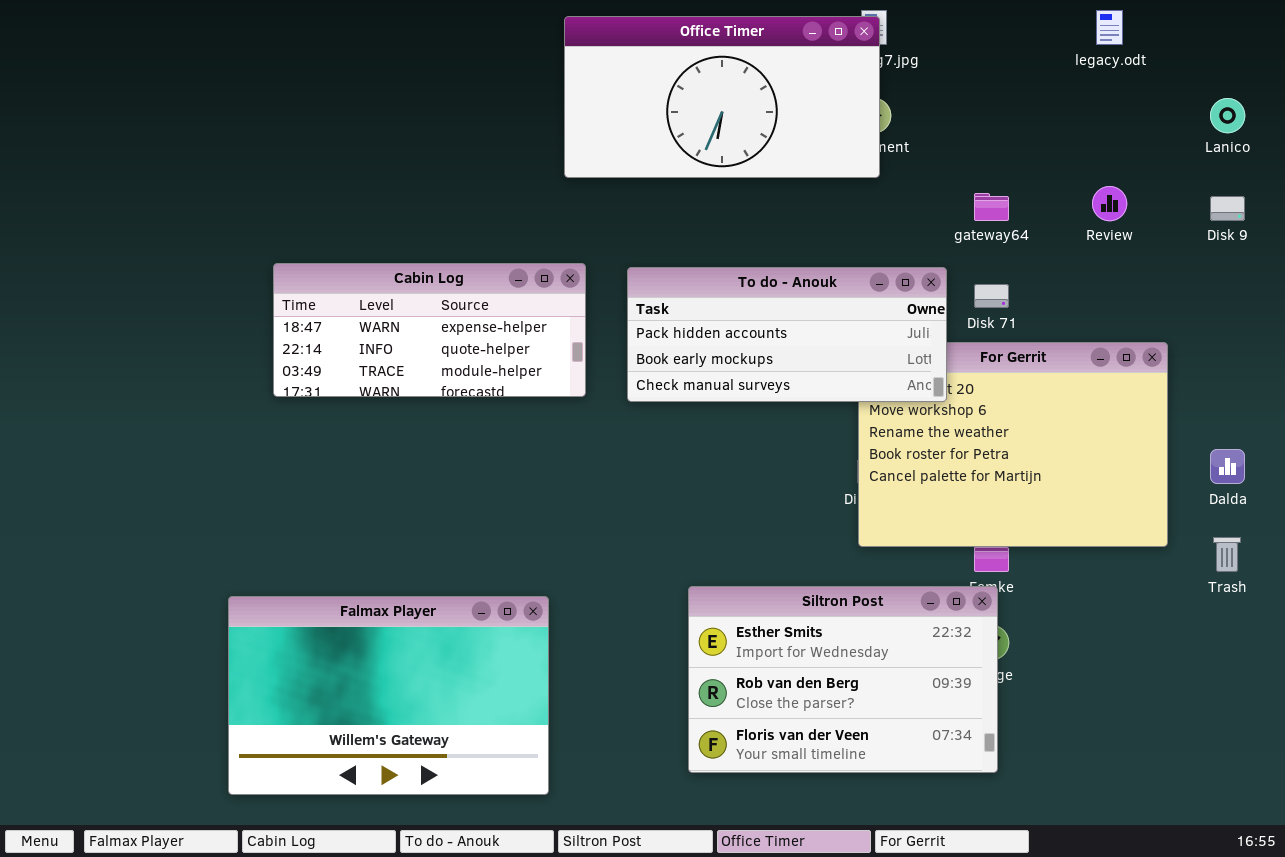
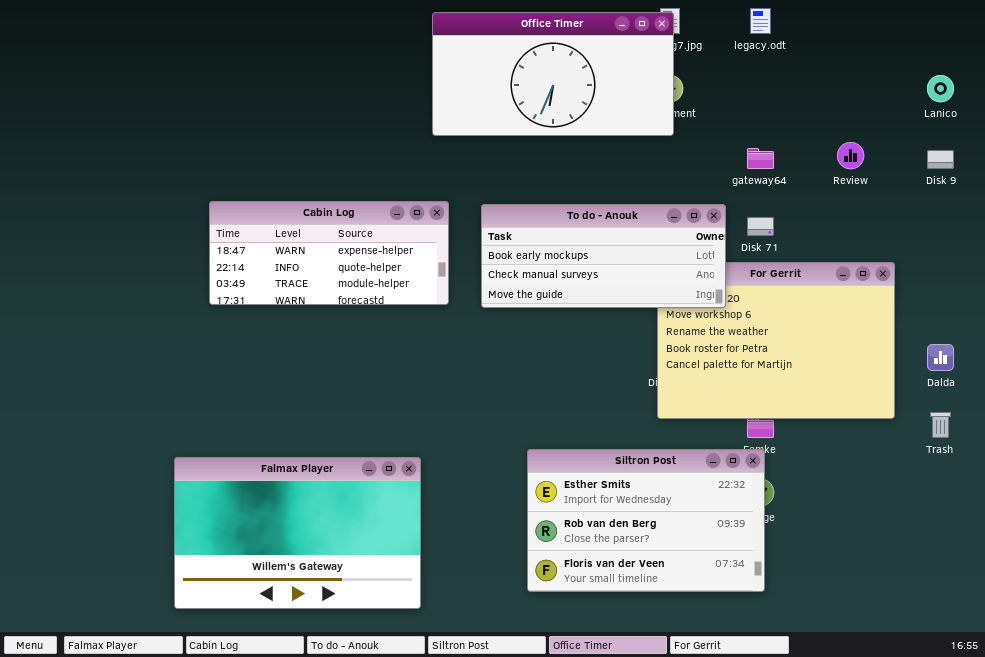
legacy.odt: [1096,10,1123,45] -> [750,8,771,34], moved
To do - Anouk: [627,267,947,402] -> [481,204,726,308], scrolled down 1 row

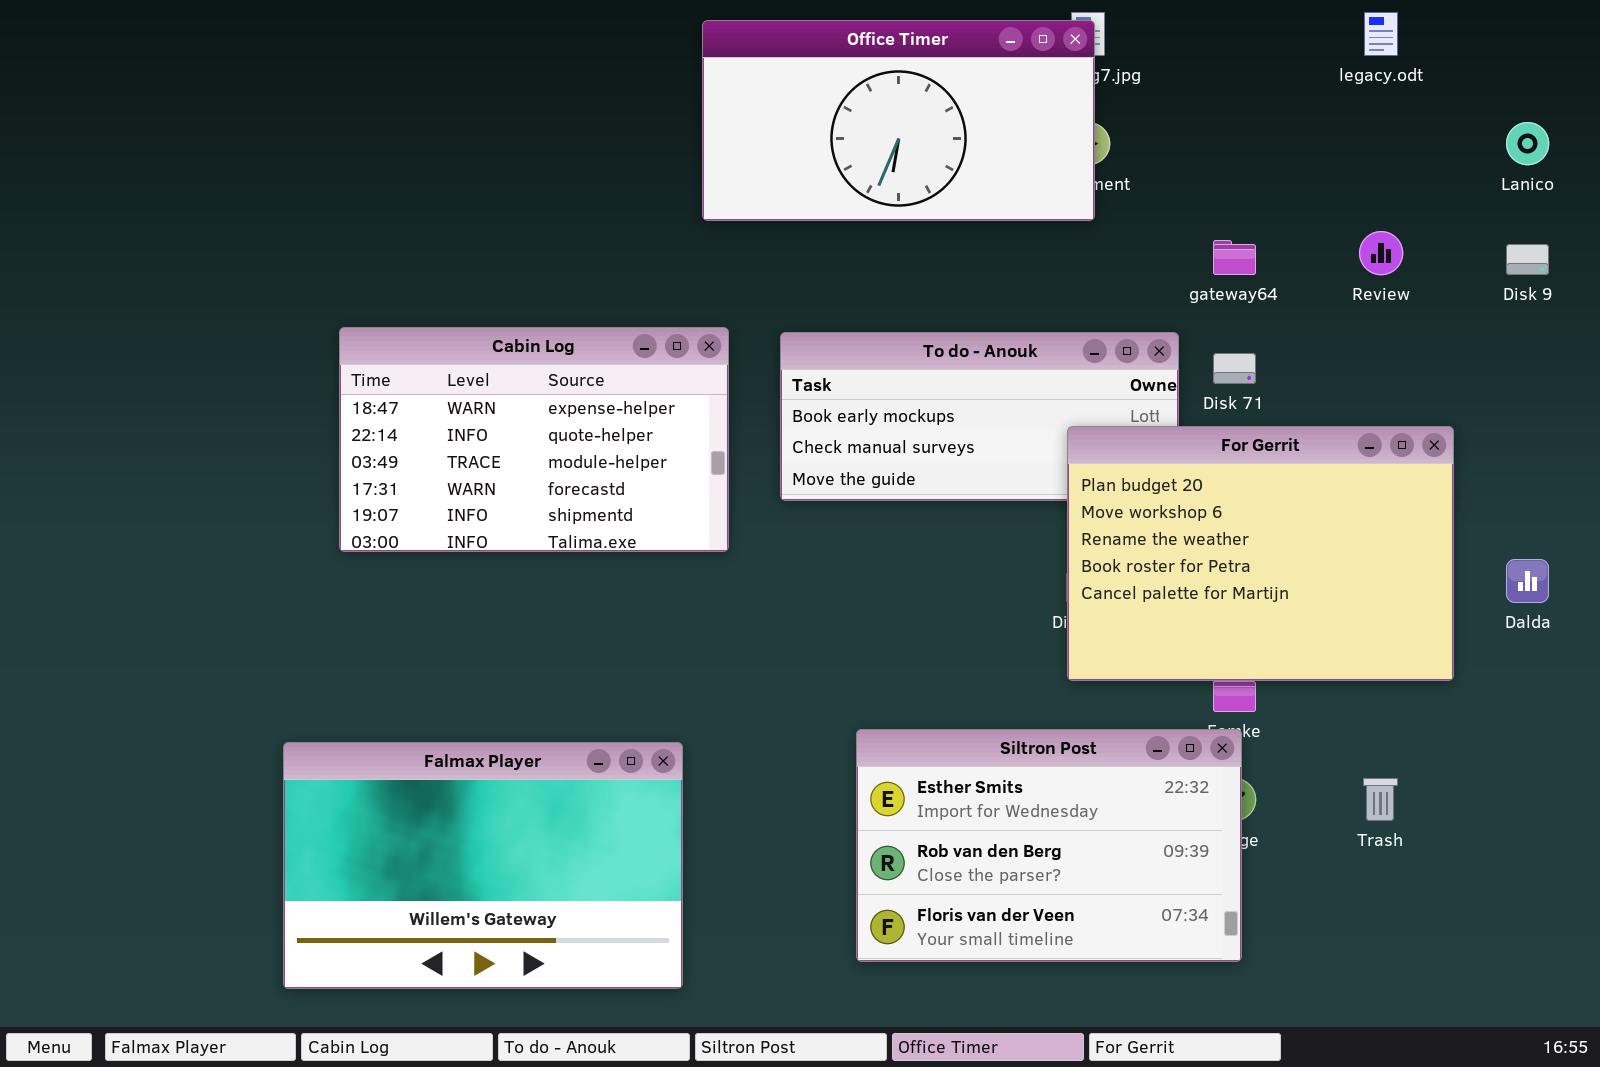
legacy.odt: [750,8,771,34] -> [1364,12,1398,56], moved
Cabin Log: [209,201,449,305] -> [339,327,729,552], resized
For Gerrit: [657,262,895,419] -> [1067,426,1454,681], raised
Trash: [930,412,951,438] -> [1363,778,1398,821], moved

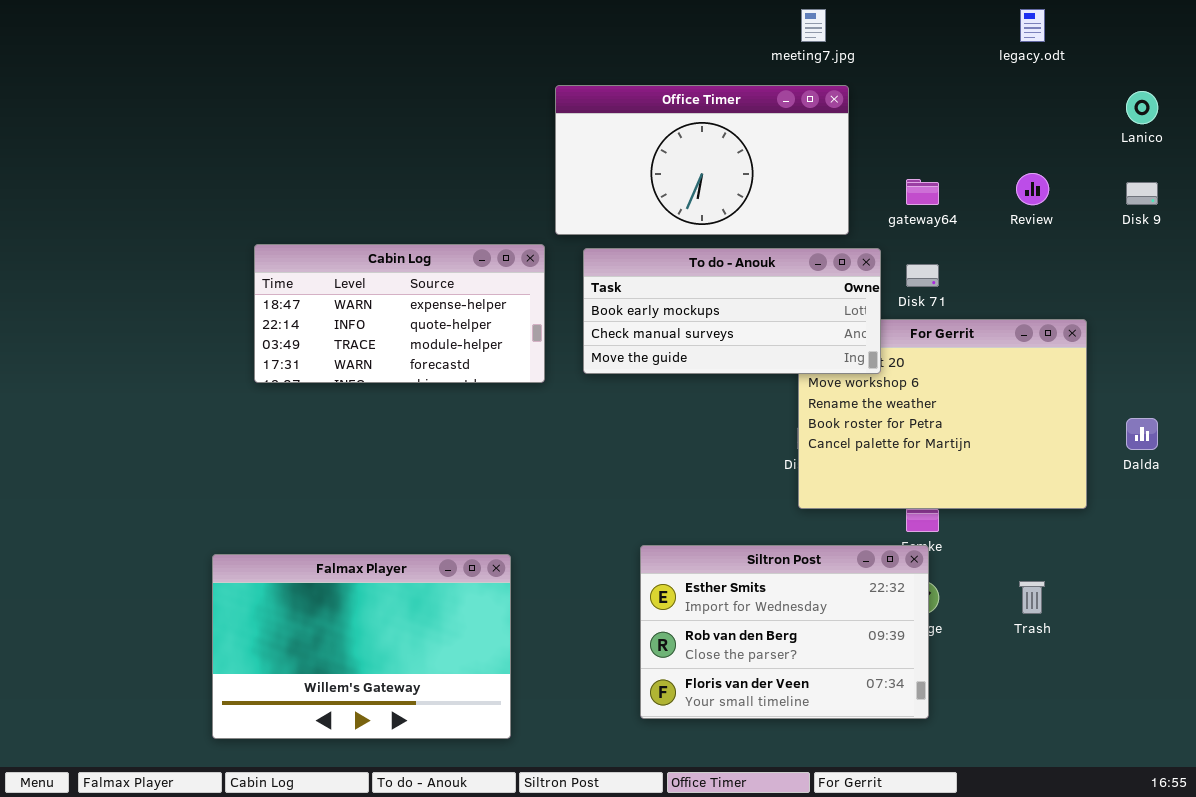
Office Timer: [702,20,1095,221] -> [555,85,849,235], moved
Cabin Log: [339,327,729,552] -> [254,244,545,383], resized
To do - Anouk: [780,332,1179,501] -> [583,248,881,374], raised

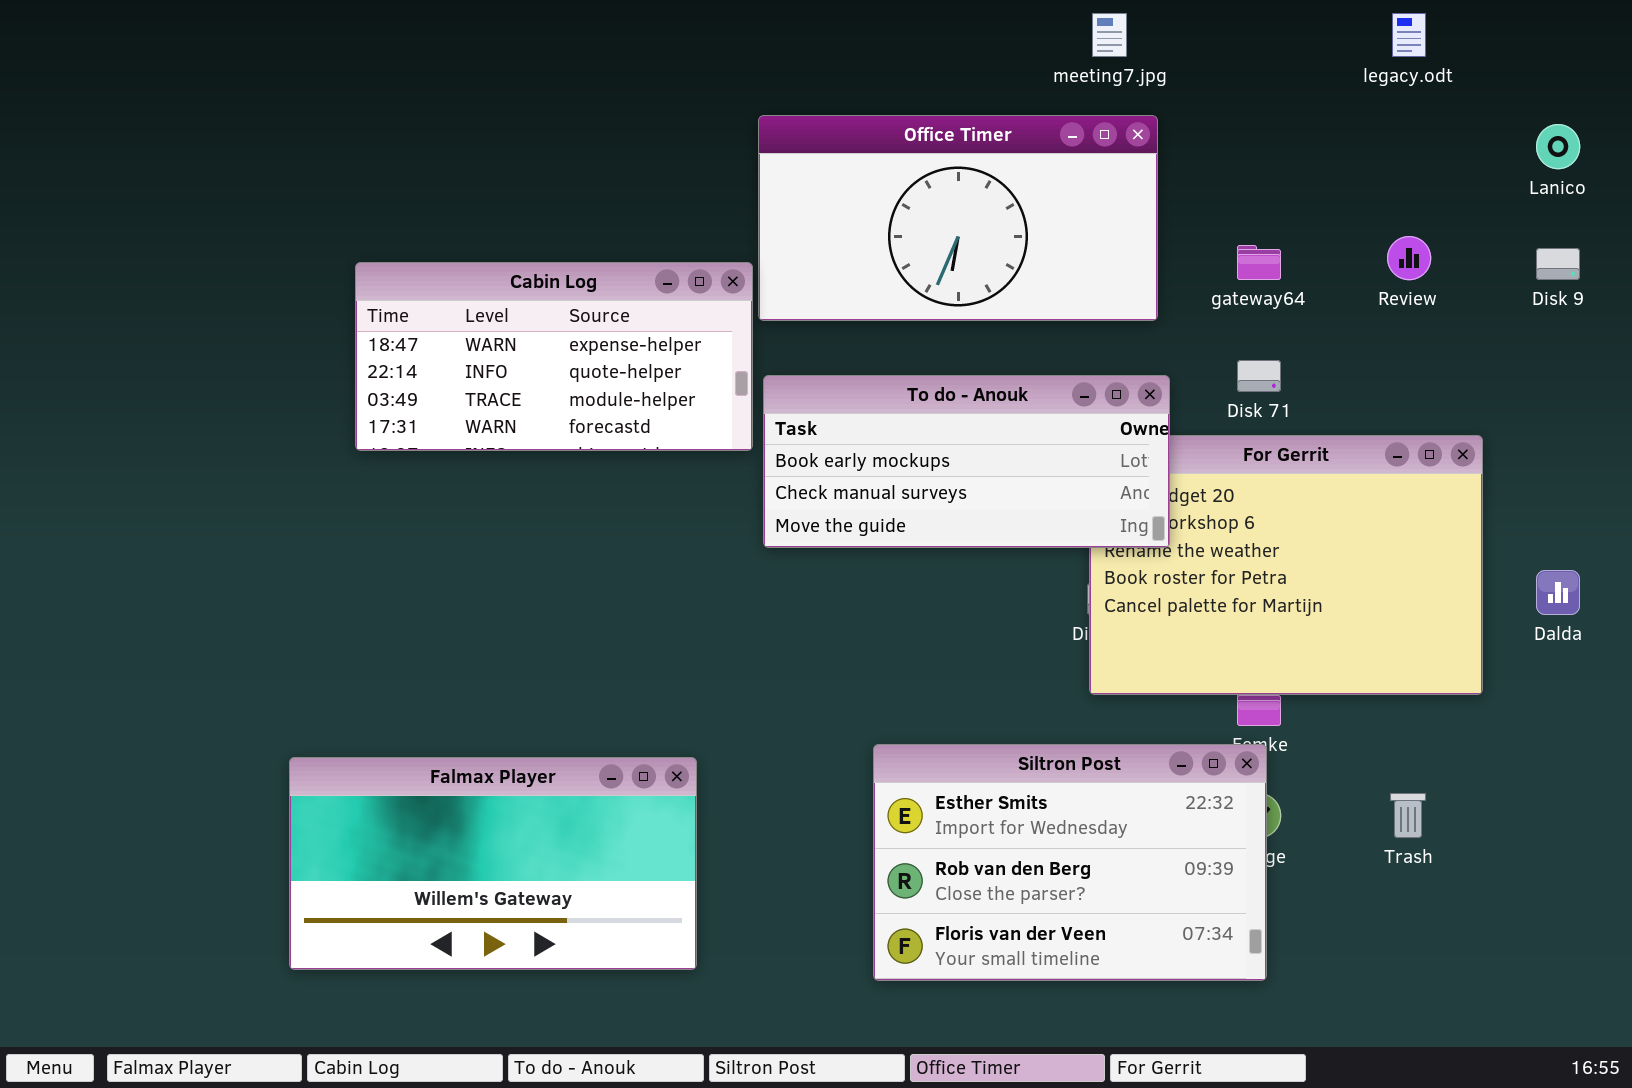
Cabin Log: [254,244,545,383] -> [355,262,753,451], moved
To do - Anouk: [583,248,881,374] -> [763,375,1170,548], moved
Falmax Player: [212,554,511,739] -> [289,757,697,970], resized

